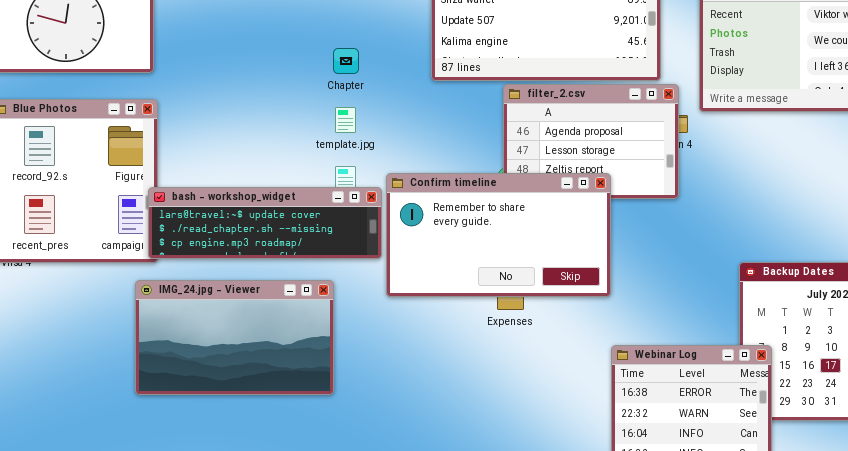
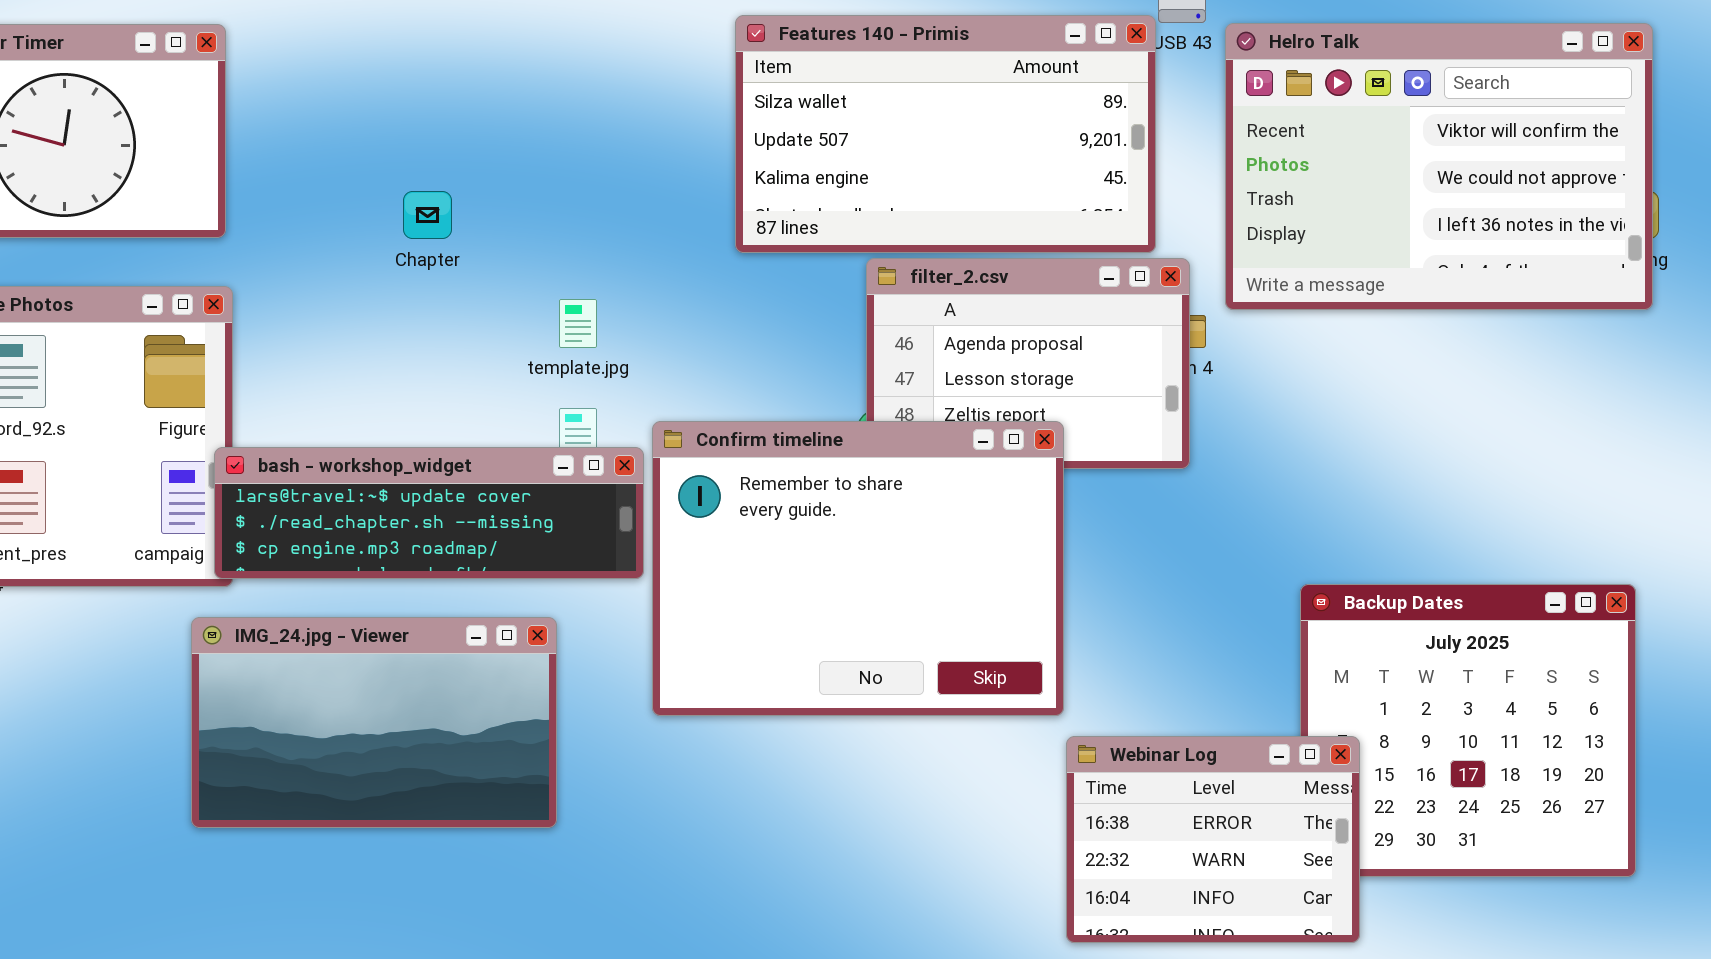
Chapter: [333,48,359,74] -> [403,191,452,239], moved
Confirm timeline: [386,173,611,297] -> [652,421,1064,716], resized

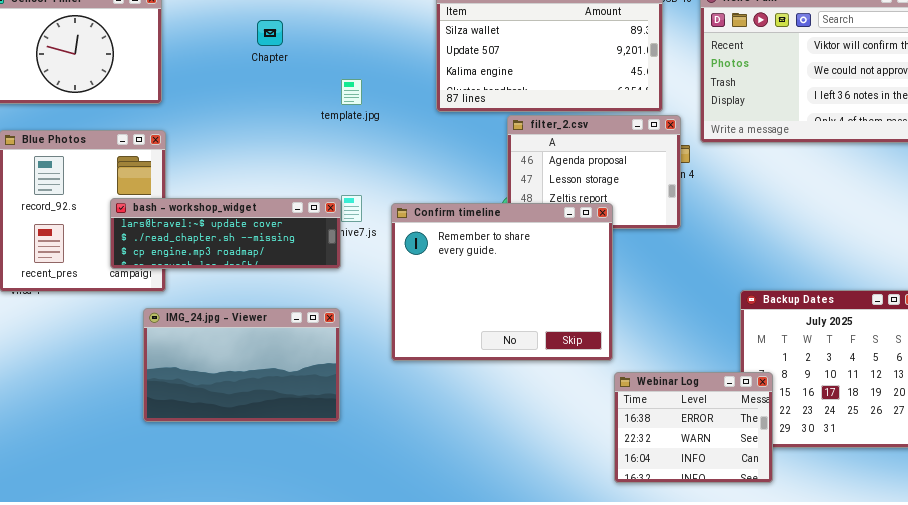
Chapter: [403,191,452,239] -> [257,20,283,46], moved
template.jpg: [559,299,597,348] -> [341,79,362,105], moved
bash - workshop_widget: [214,447,644,579] -> [110,198,341,269], moved

